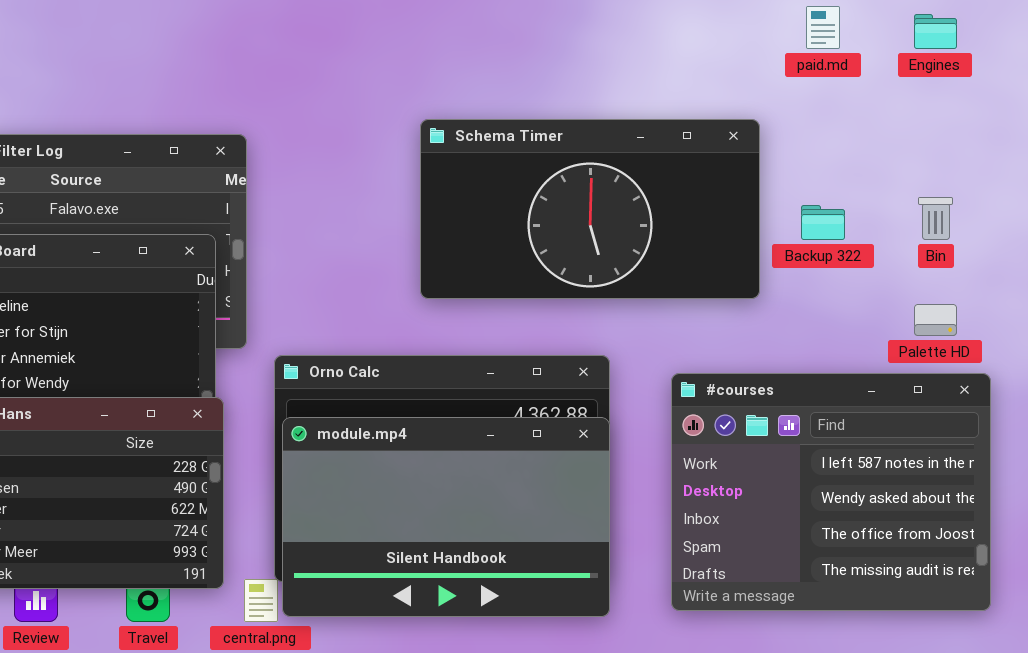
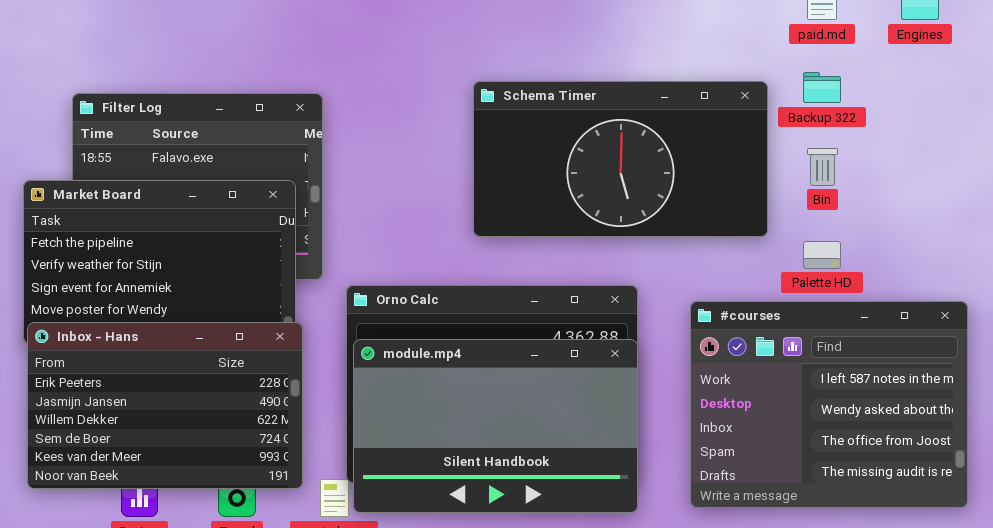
Bin: [918,197,953,240] -> [807,148,838,186], moved
Backup 322: [801,205,845,240] -> [803,72,841,103], moved
Palette HD: [914,304,957,336] -> [803,241,841,269], moved

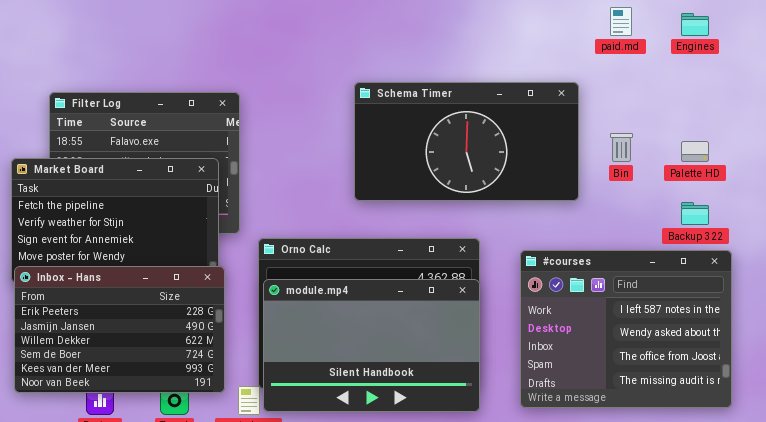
Backup 322: [803,72,841,103] -> [681,202,709,225], moved
Palette HD: [803,241,841,269] -> [681,141,709,162], moved

